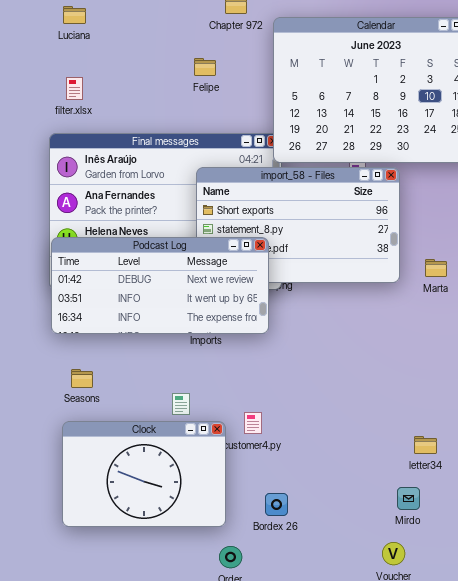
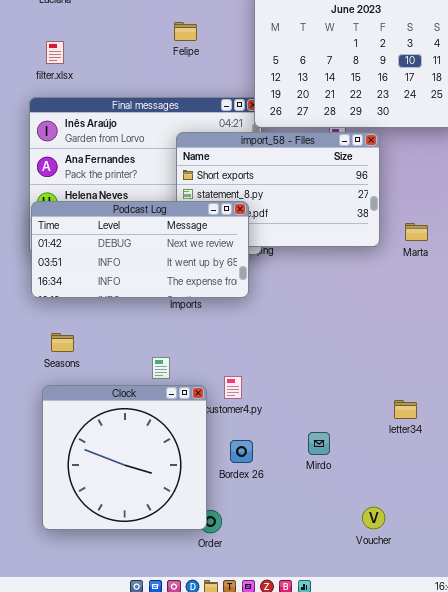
Clock: [62,421,226,527] -> [42,385,207,530], resized
Mirdo: [397,487,420,510] -> [308,432,330,455], moved
Bordex 26: [265,493,288,516] -> [230,440,253,463], moved

